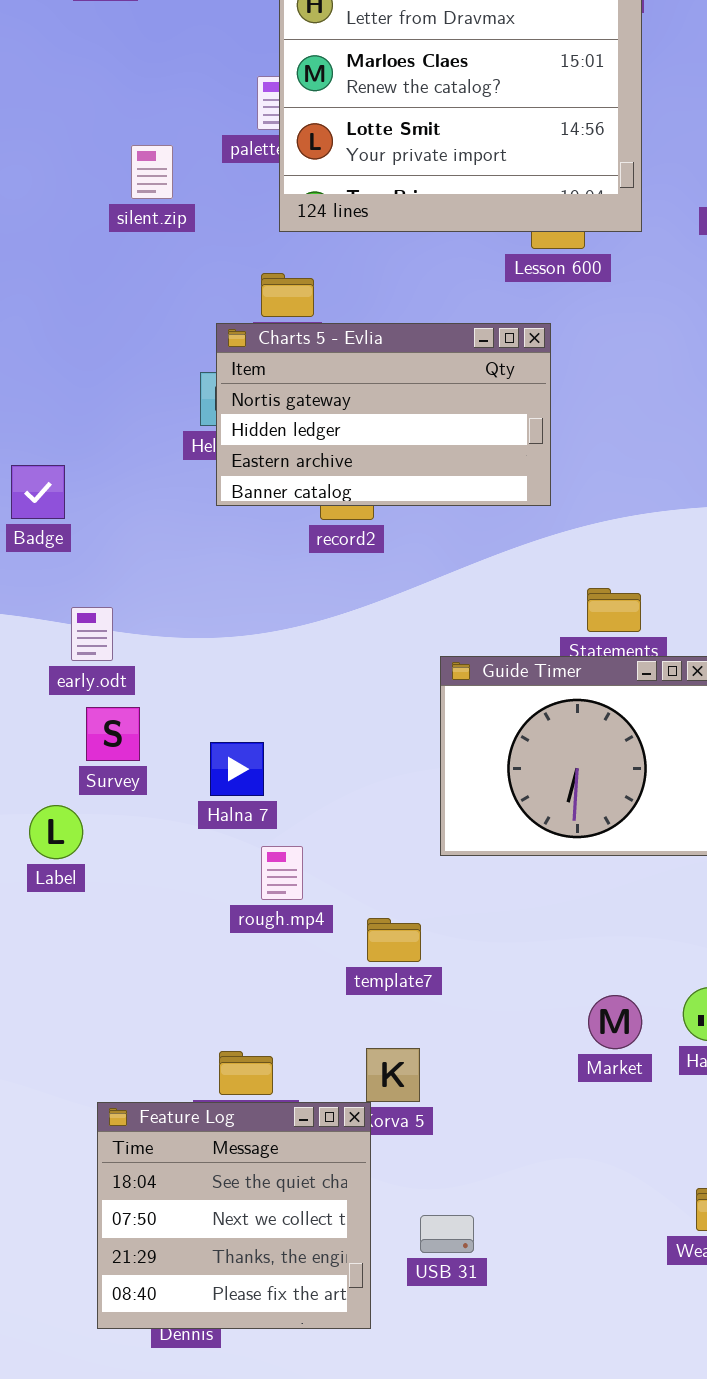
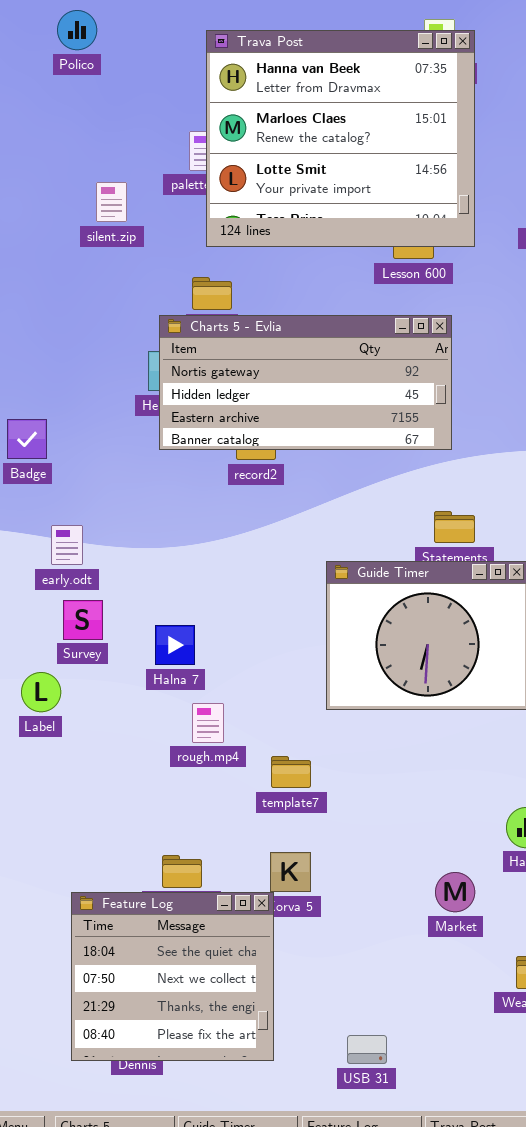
Charts 5 - Evlia: [216,323,551,506] -> [159,315,452,450], resized
Market: [588,995,642,1049] -> [435,872,475,912], moved
USB 31: [420,1215,474,1253] -> [347,1035,387,1064], moved

